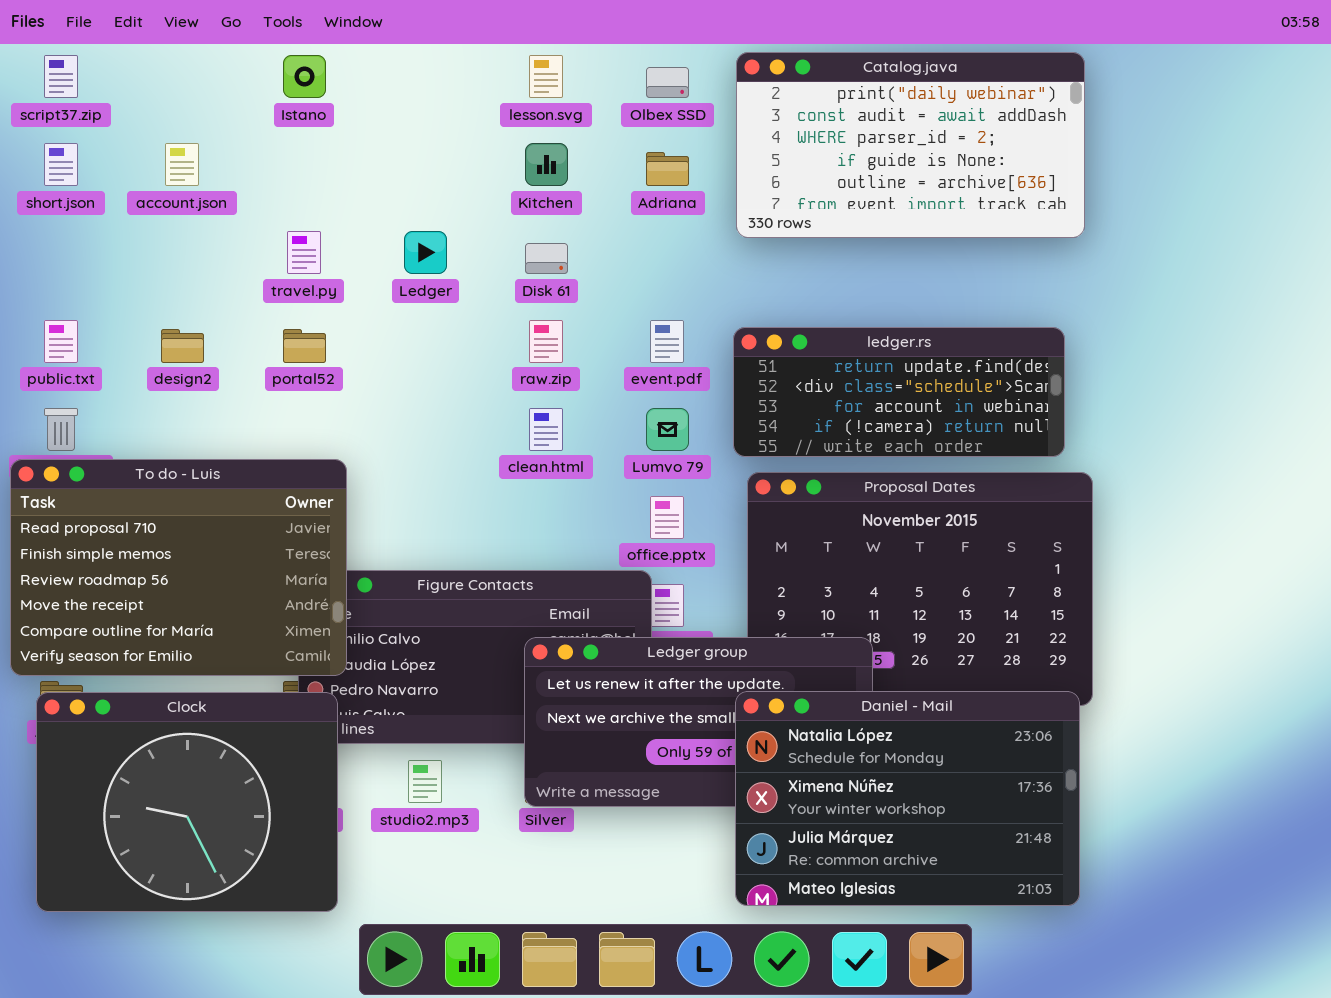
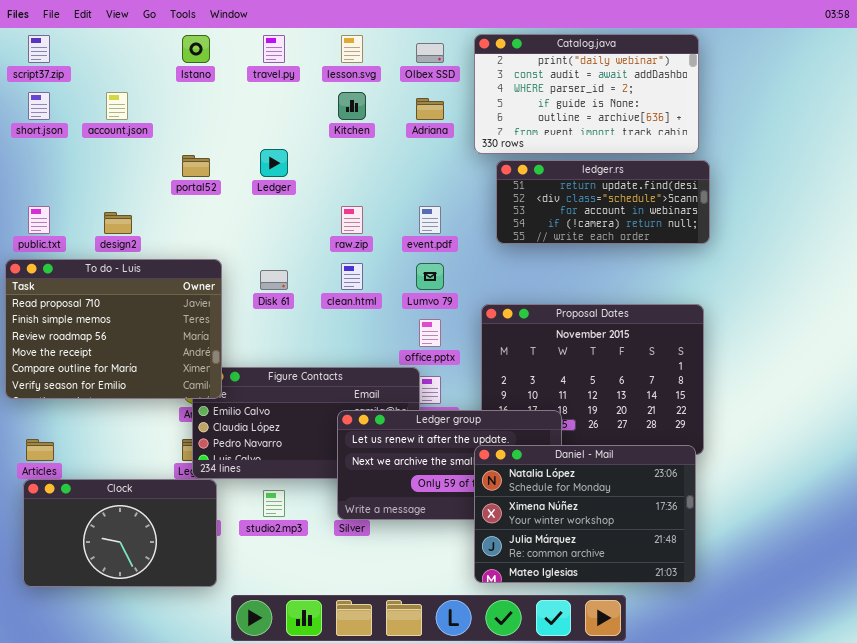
travel.py: [287,231,321,274] -> [263,35,285,63], moved
Disk 61: [525,243,568,274] -> [260,270,288,290], moved
ledger.rs: [733,327,1065,457] -> [496,160,710,244], moved
portal52: [283,329,326,363] -> [182,155,210,177], moved
To do - Luis: [10,459,347,676] -> [5,259,222,399], moved
Clock: [36,692,338,912] -> [23,479,217,587], resized

